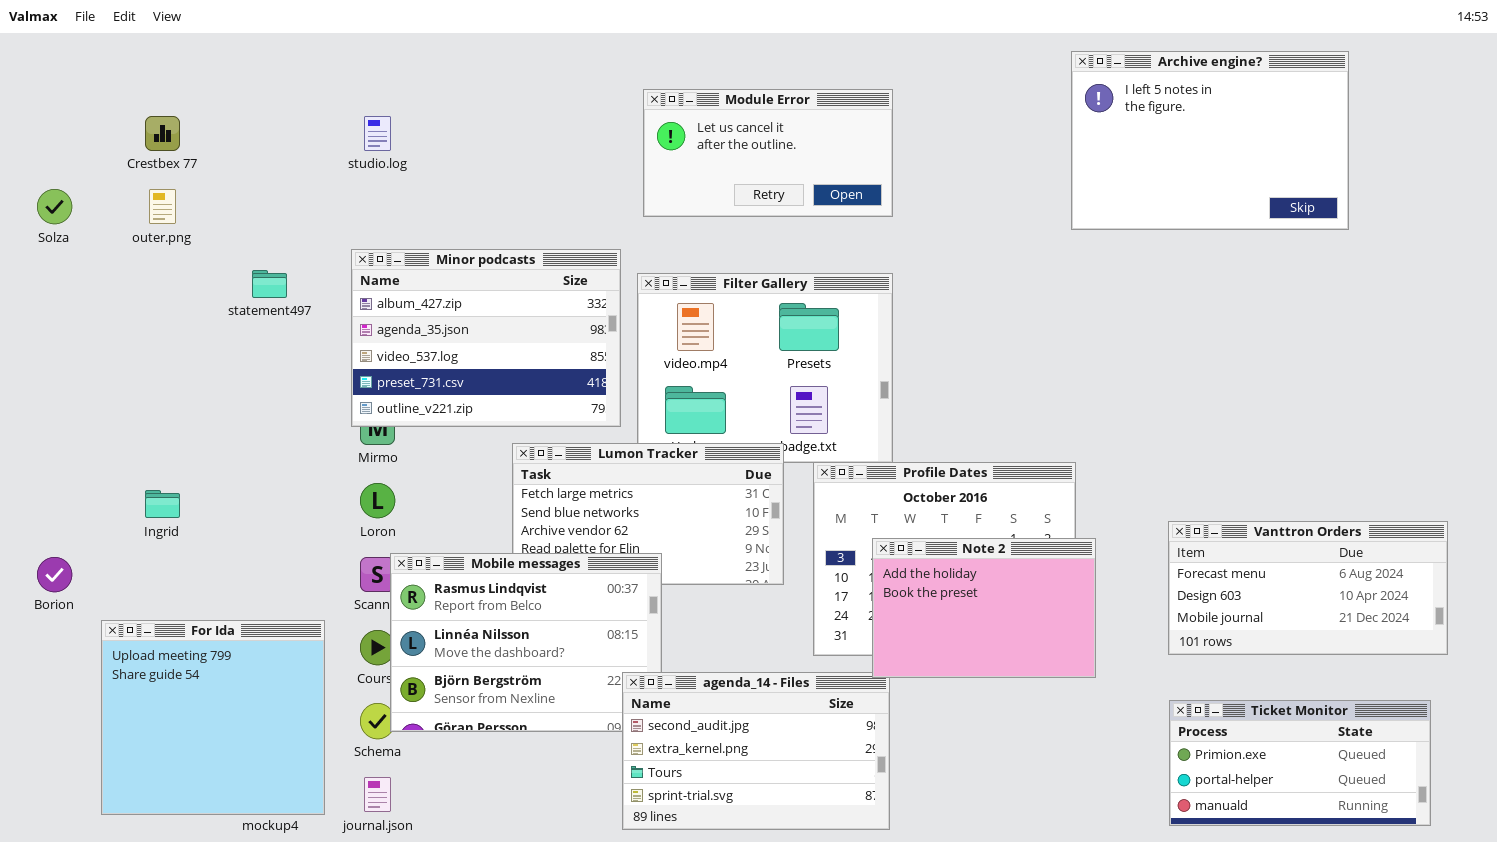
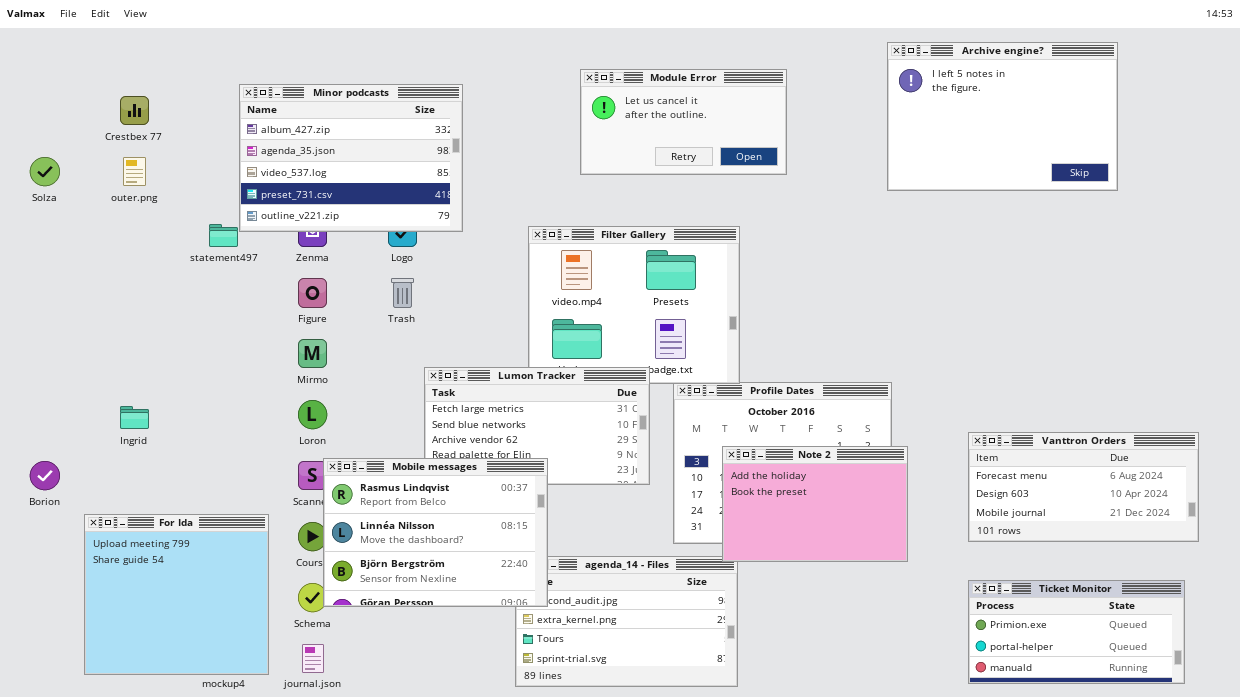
Module Error: [643,89,893,217] -> [580,69,787,175], moved
Minor podcasts: [351,249,621,427] -> [239,84,463,232], moved
Mobile messages: [390,553,662,732] -> [323,458,548,607], raised

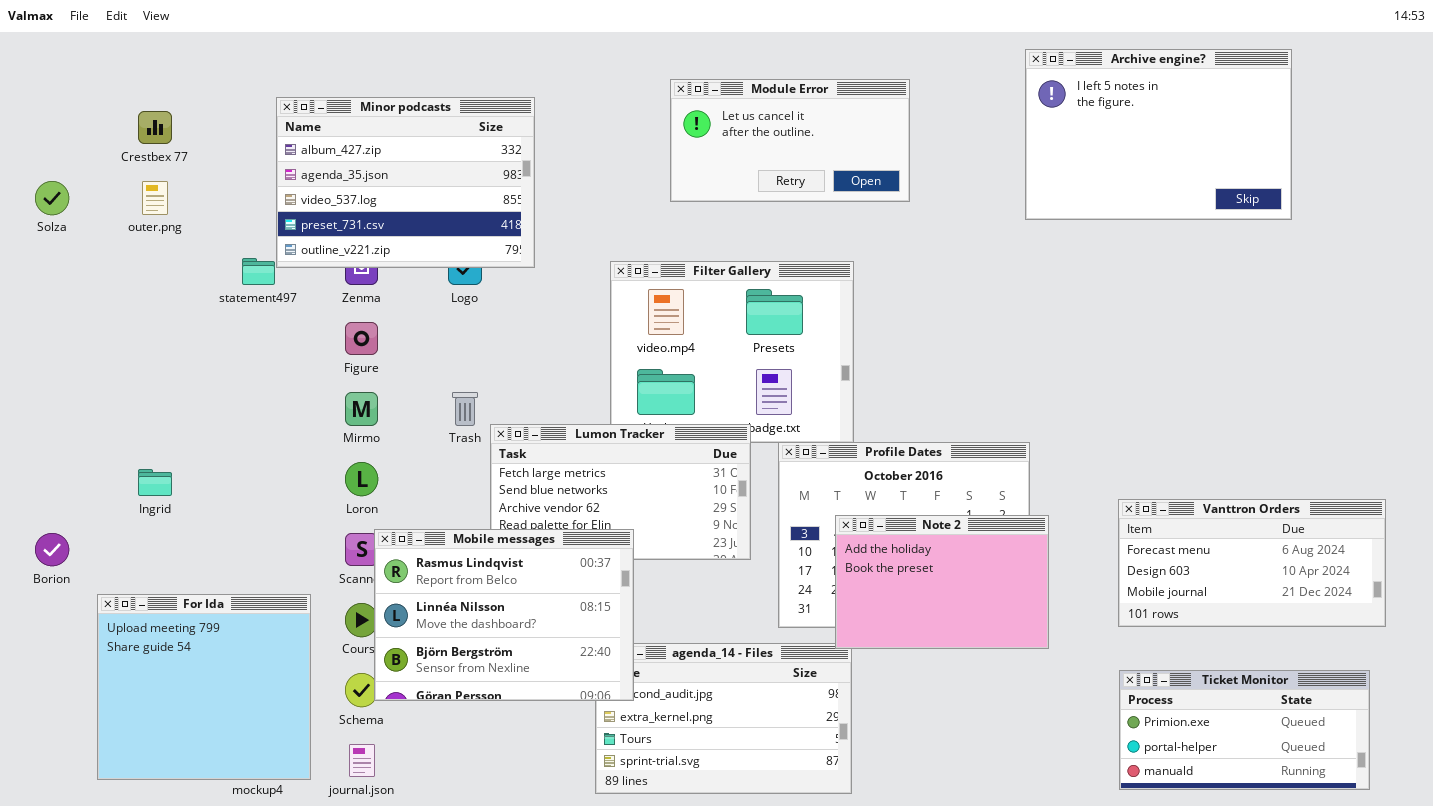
Trash: [391,278,414,308] -> [452,392,478,426], moved

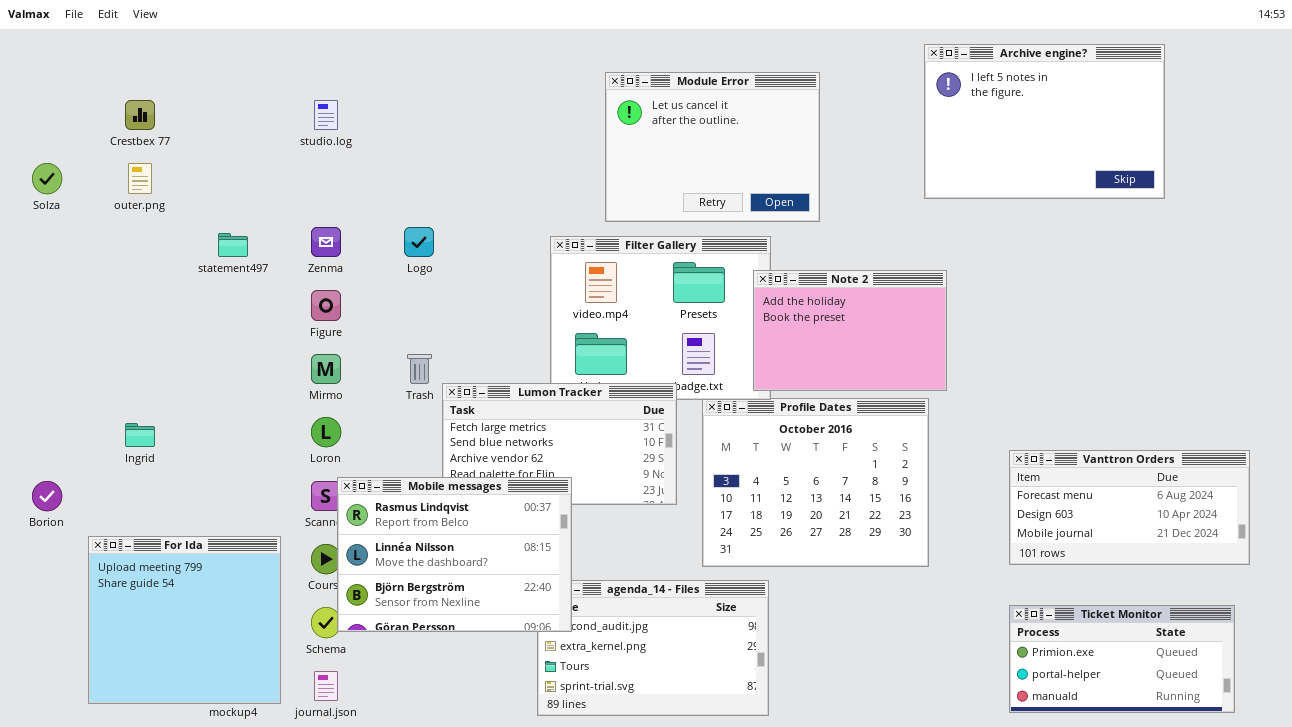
Module Error: [670,79,910,202] -> [605,72,820,222], resized
Minor podcasts: [276,97,535,268] -> none, closed
Note 2: [835,515,1049,649] -> [753,270,947,391], moved

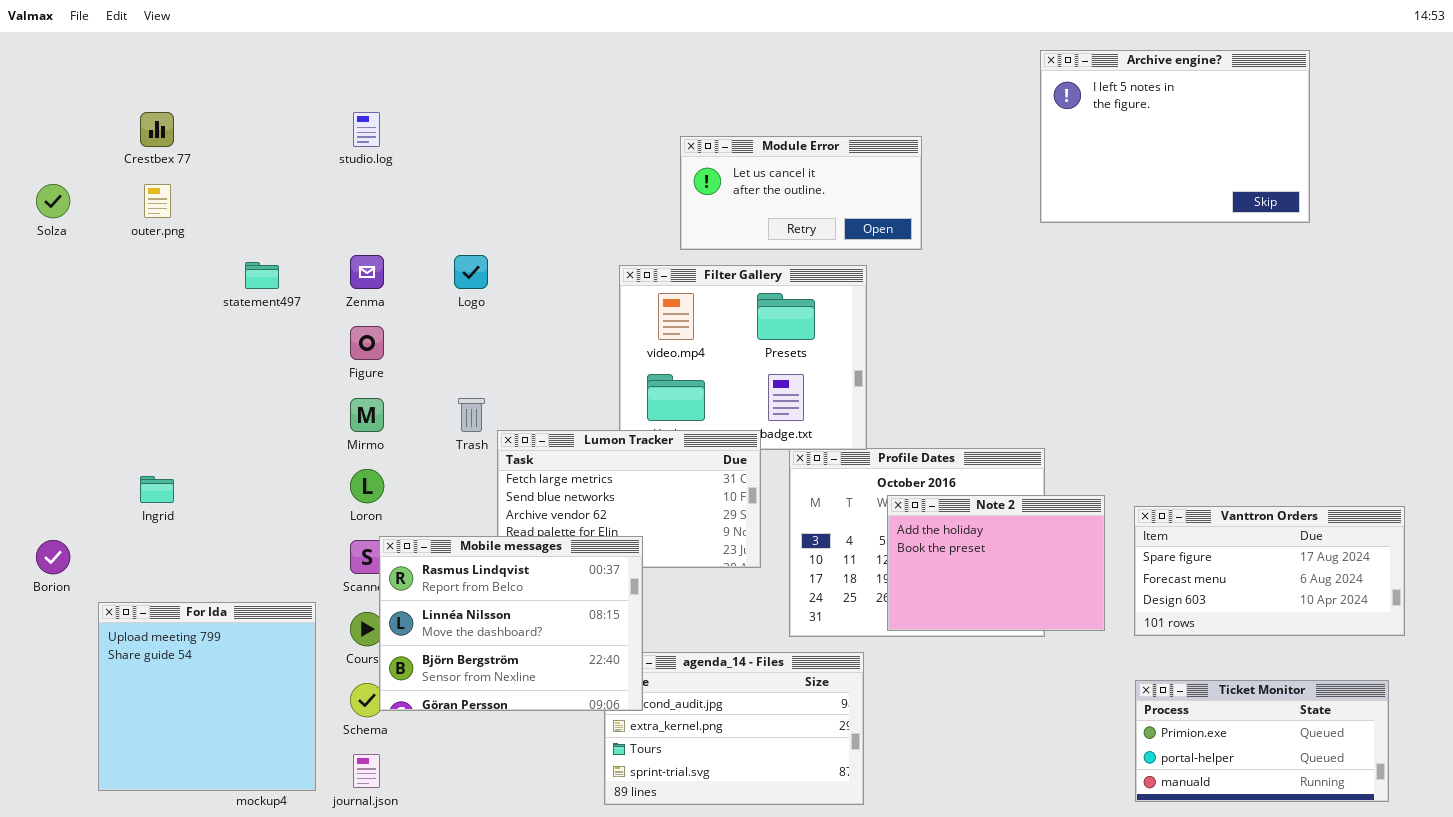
Module Error: [605,72,820,222] -> [680,136,922,250], resized
Note 2: [753,270,947,391] -> [887,495,1105,631], moved
Vanttron Orders: [1009,450,1250,565] -> [1134,506,1405,636], scrolled up 1 row

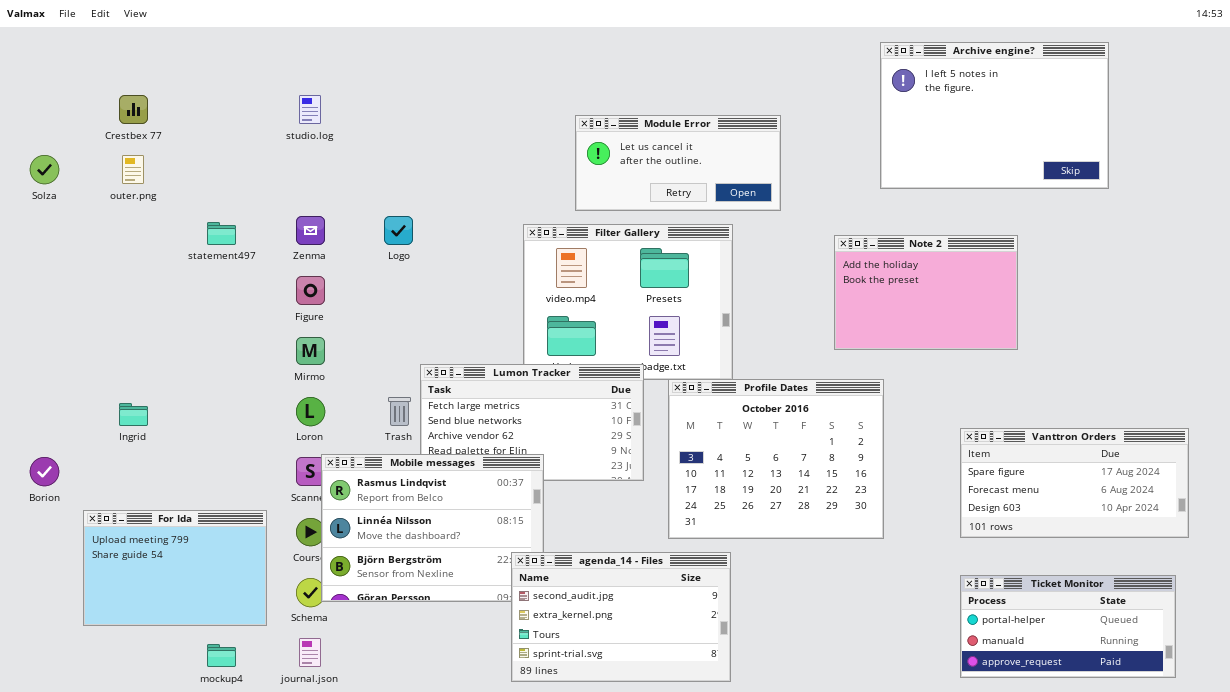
Trash: [458,398,485,432] -> [388,397,411,426], moved
Note 2: [887,495,1105,631] -> [834,235,1018,350], moved
For Ida: [98,602,316,791] -> [83,510,267,626], resized
agenda_14 - Files: [604,652,864,805] -> [511,552,731,682], raised
Ticket Monitor: [1135,680,1389,802] -> [960,575,1176,678], scrolled down 1 row

